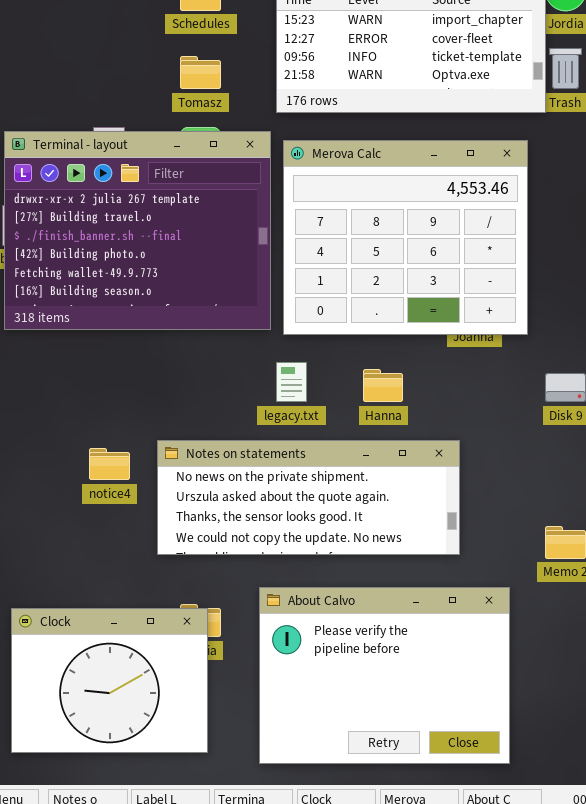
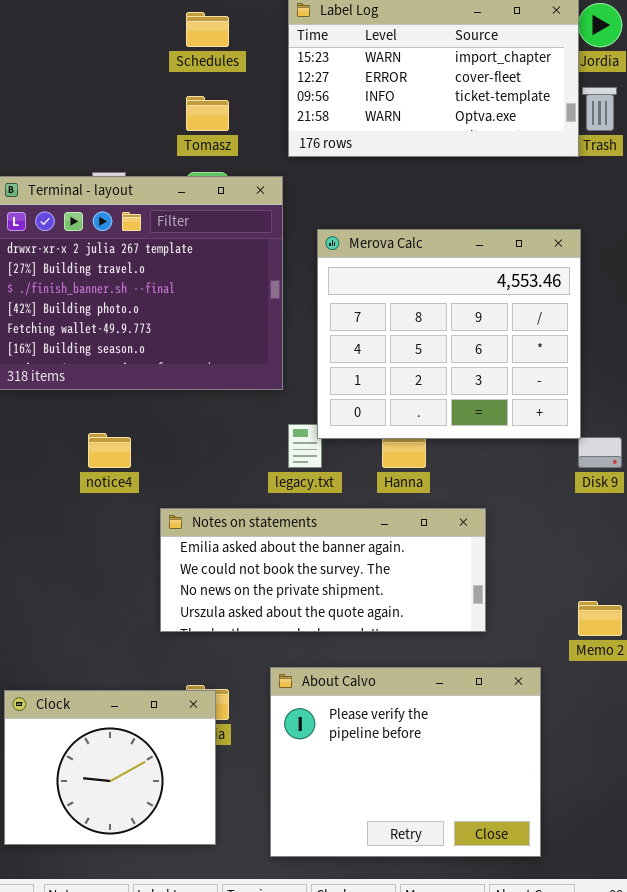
Merova Calc: [283,140,528,335] -> [317,229,581,439], moved
Notes on statements: [157,440,460,555] -> [160,508,486,632], scrolled up 2 rows
notice4: [89,448,130,480] -> [88,433,131,468], moved

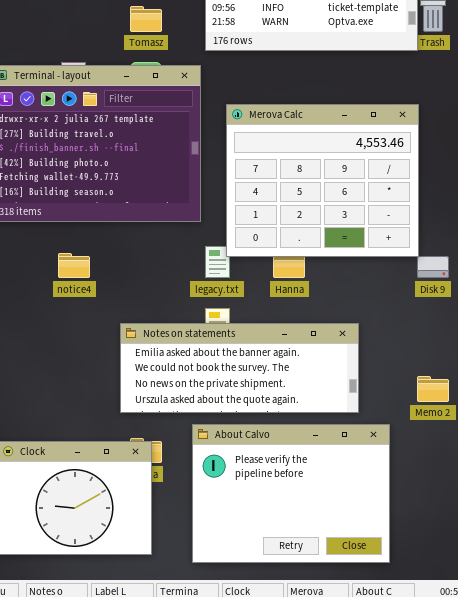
Notes on statements: [160,508,486,632] -> [120,323,359,413], moved

